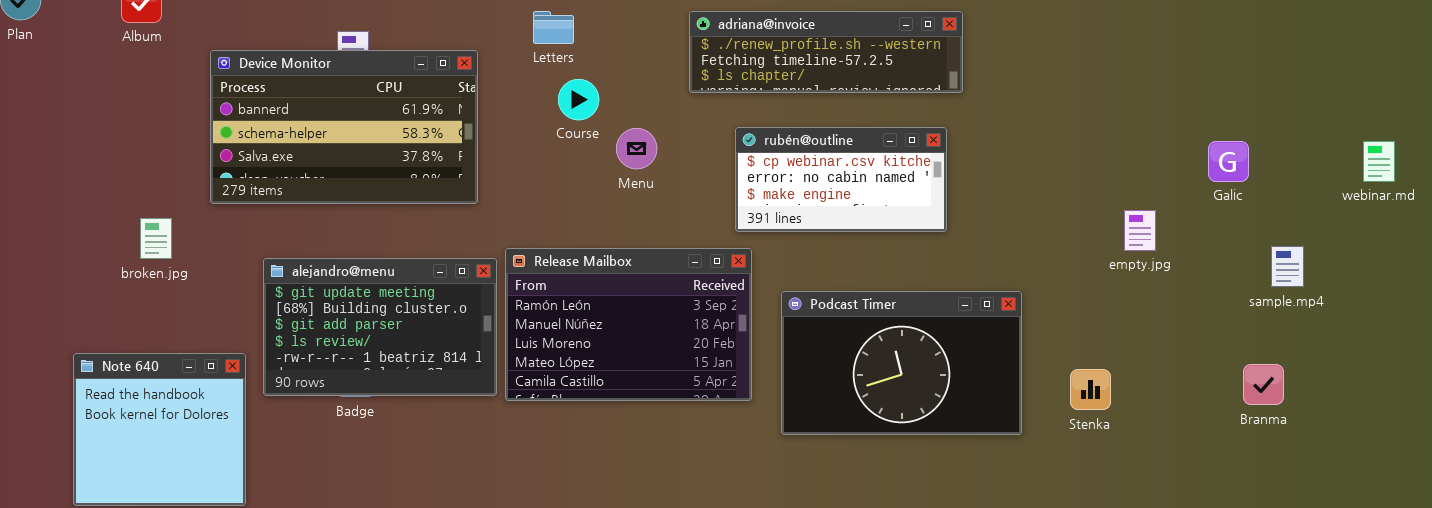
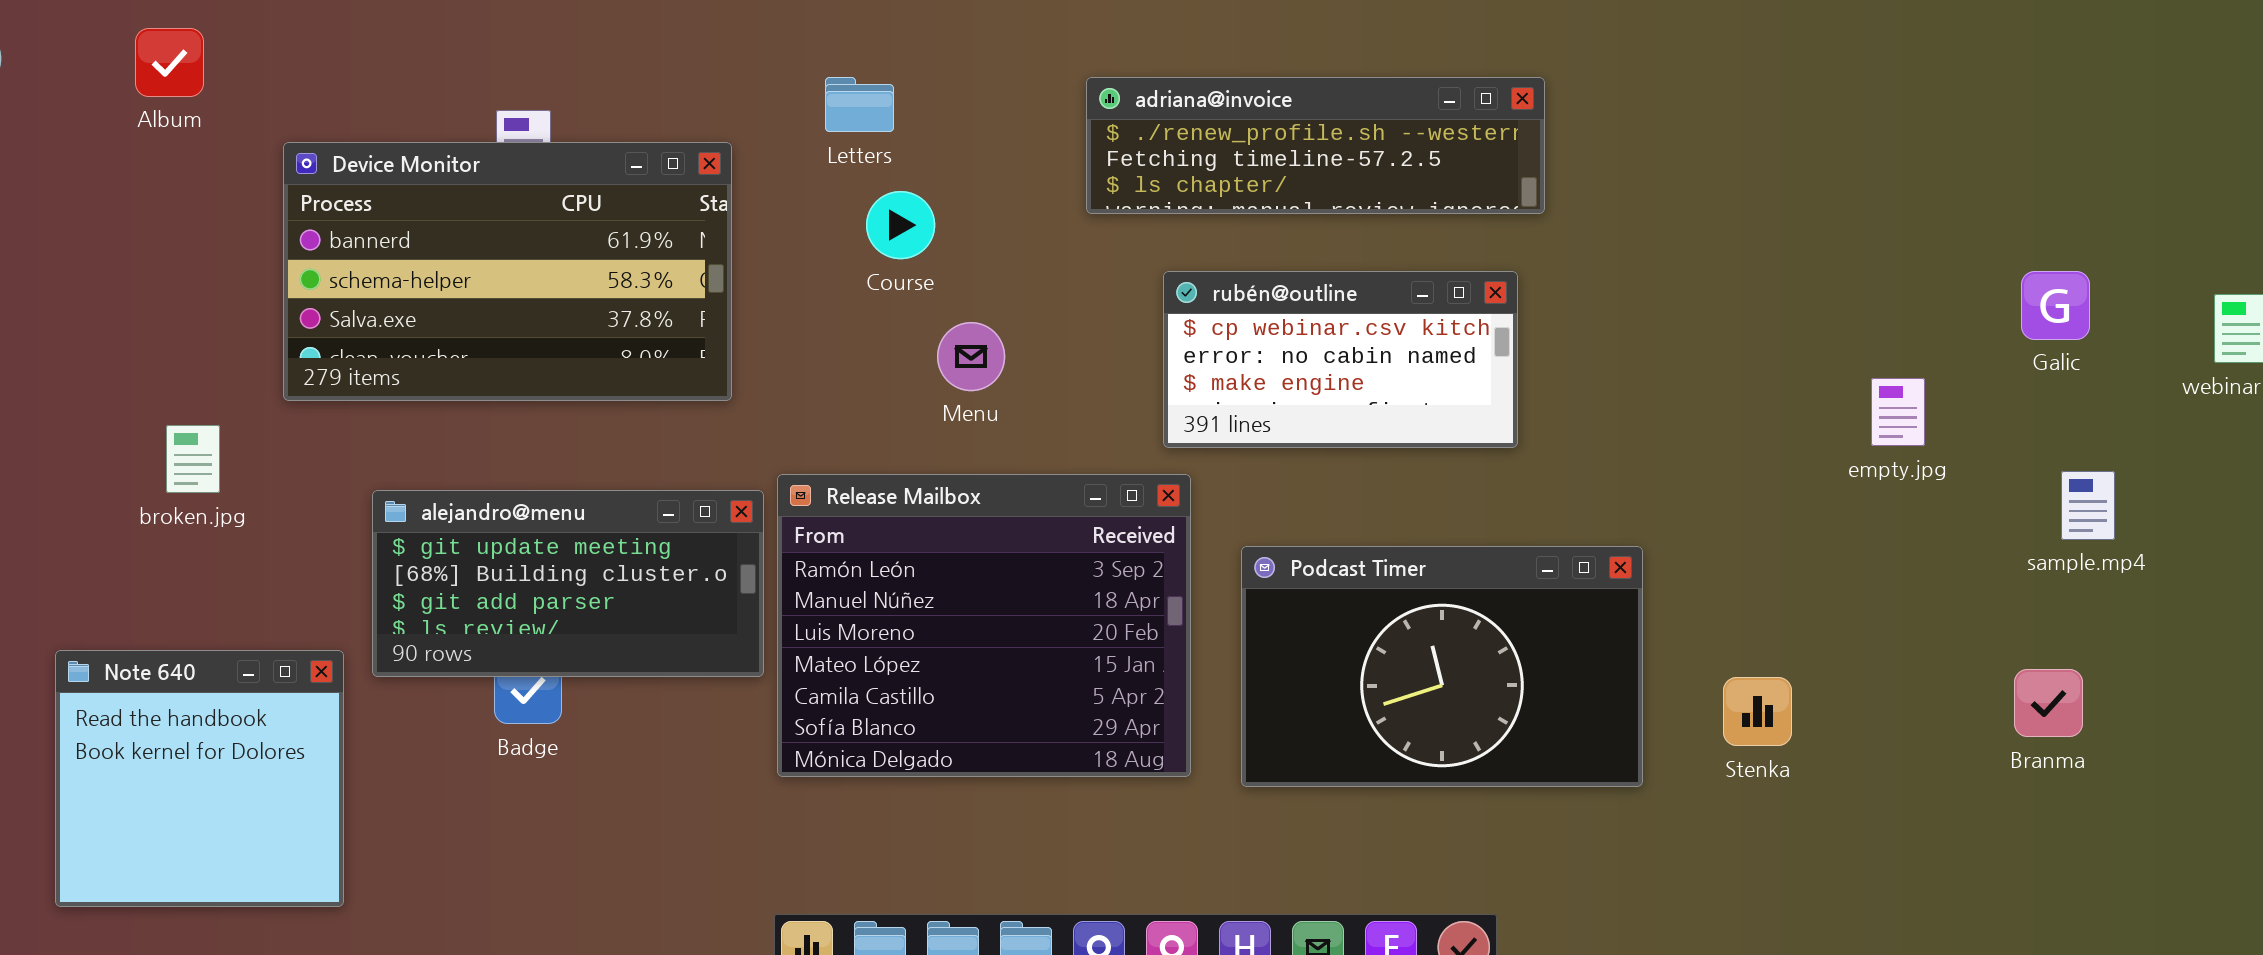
Menu: [616,128,657,169] -> [937,322,1005,391], moved
Galic: [1208,141,1249,182] -> [2021,271,2090,340], moved
empty.jpg: [1124,210,1156,251] -> [1871,378,1925,446], moved
Release Mailbox: [505,248,752,401] -> [777,474,1191,777], resized
alejandro@menu: [263,258,497,396] -> [372,490,764,677], resized

